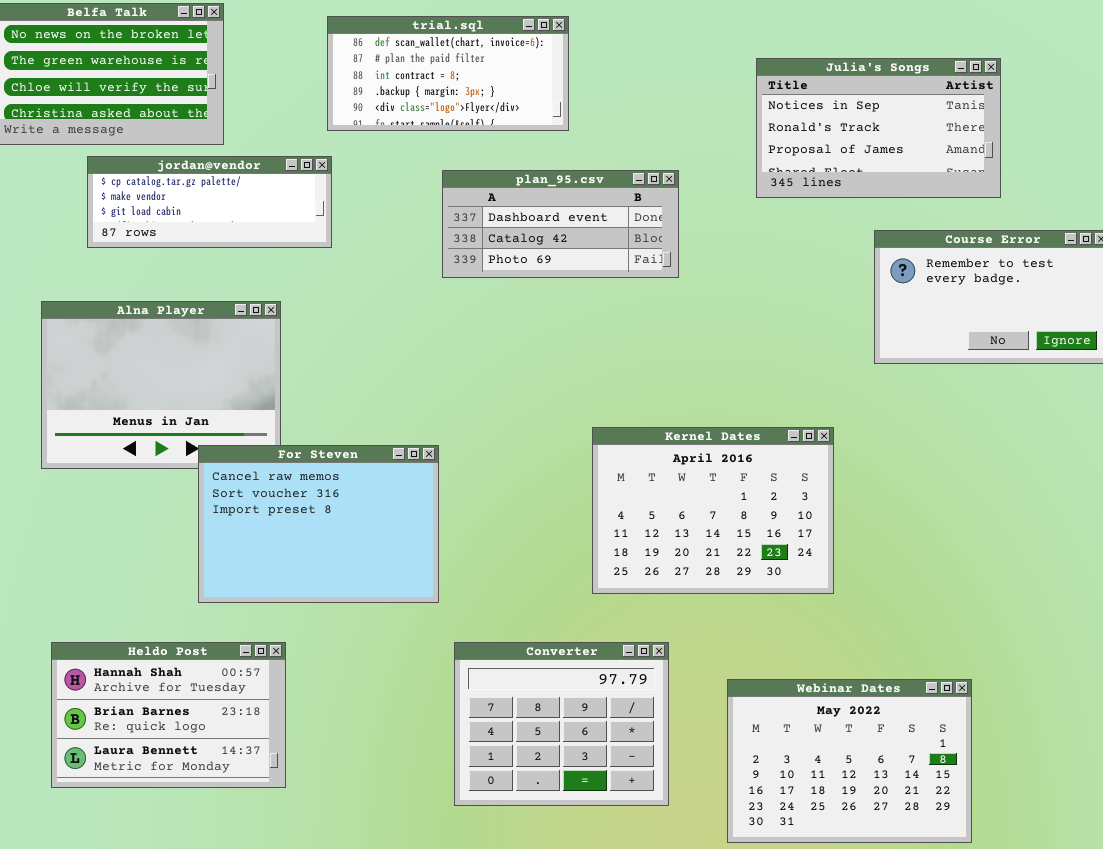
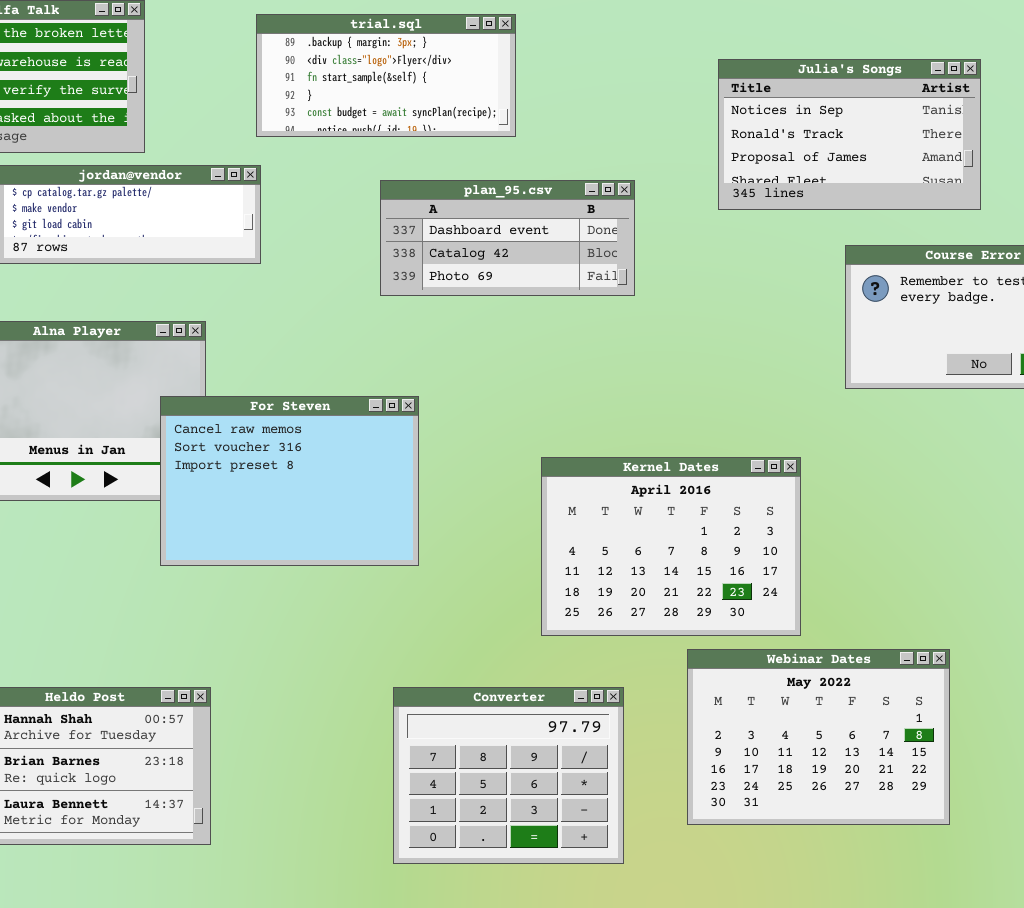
trial.sql: [327,16,569,131] -> [256,14,516,137], scrolled down 3 rows
For Steven: [198,445,439,603] -> [160,396,419,566], moved
Webinar Dates: [727,679,972,843] -> [687,649,950,825], moved

